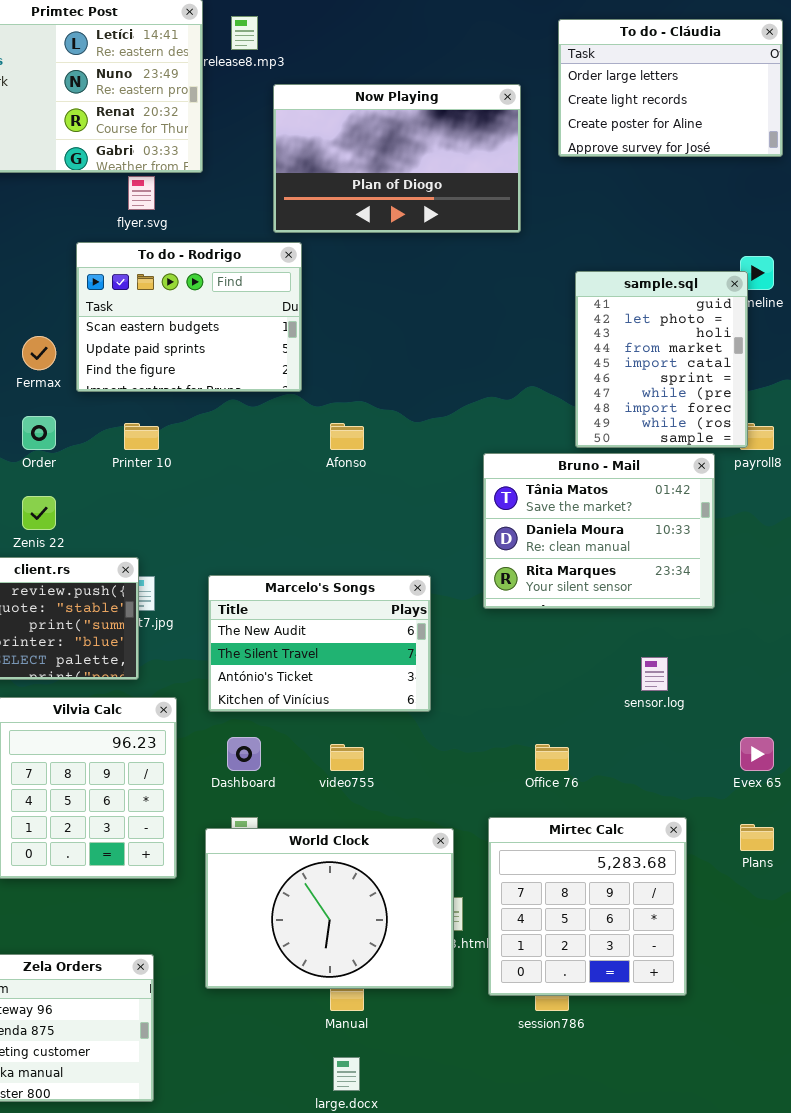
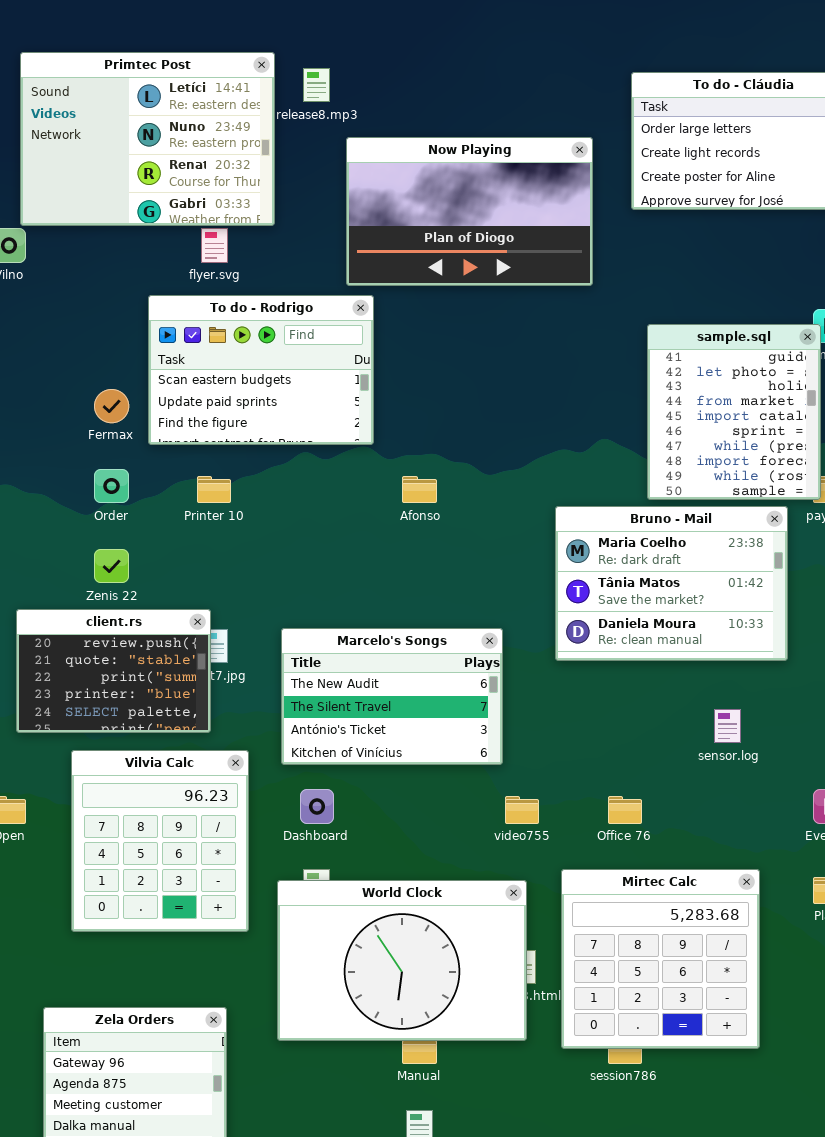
Bruno - Mail: [483,453,715,609] -> [555,506,788,661], scrolled up 1 row
video755: [330,744,364,771] -> [505,796,539,824], moved

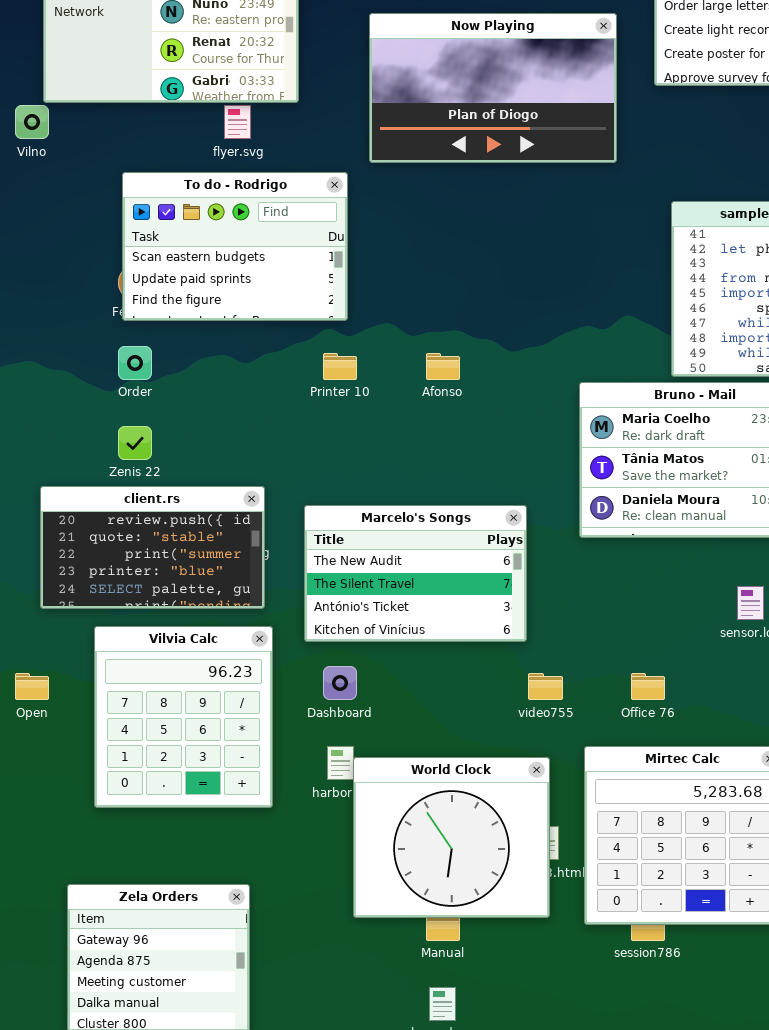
To do - Rodrigo: [148,295,374,445] -> [122,172,348,321], moved
Printer 10: [197,476,231,503] -> [323,353,357,380], moved
client.rs: [16,609,211,733] -> [40,486,265,609], resized
World Clock: [277,880,527,1041] -> [353,757,550,918], resized

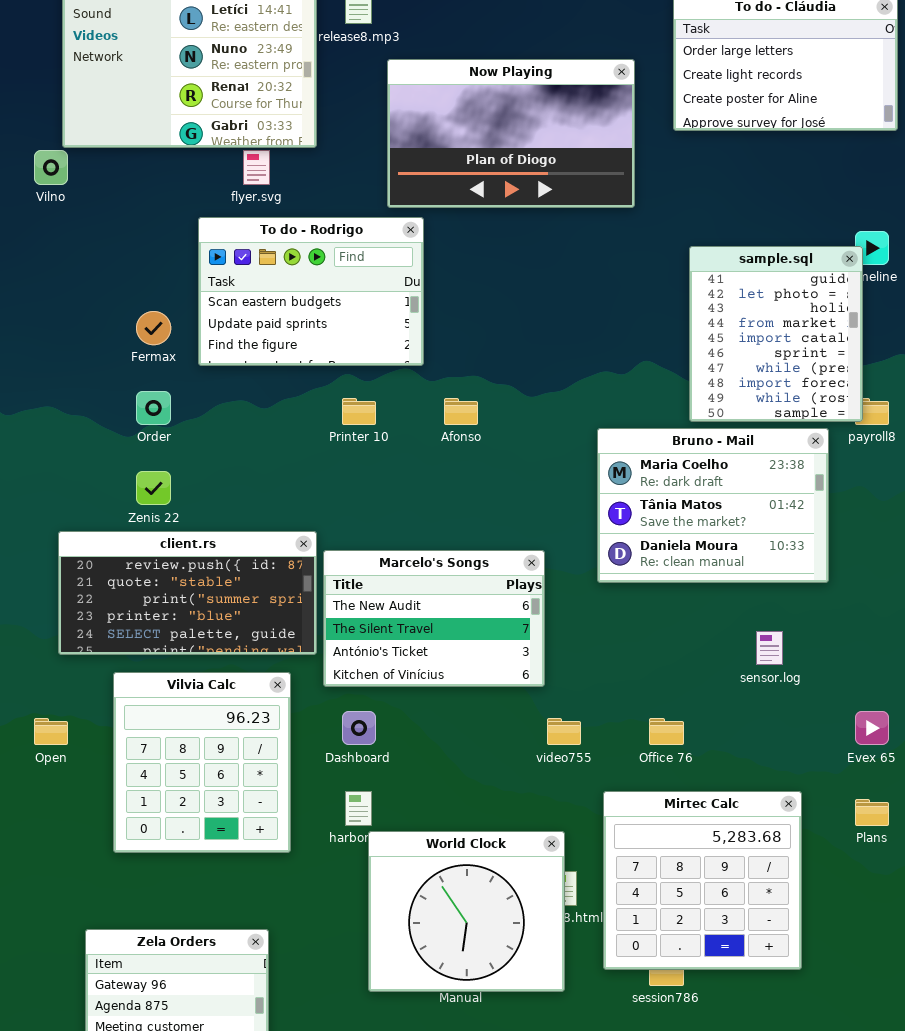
To do - Rodrigo: [122,172,348,321] -> [198,217,424,366], moved
client.rs: [40,486,265,609] -> [58,531,317,655], resized
World Clock: [353,757,550,918] -> [368,831,565,992], moved

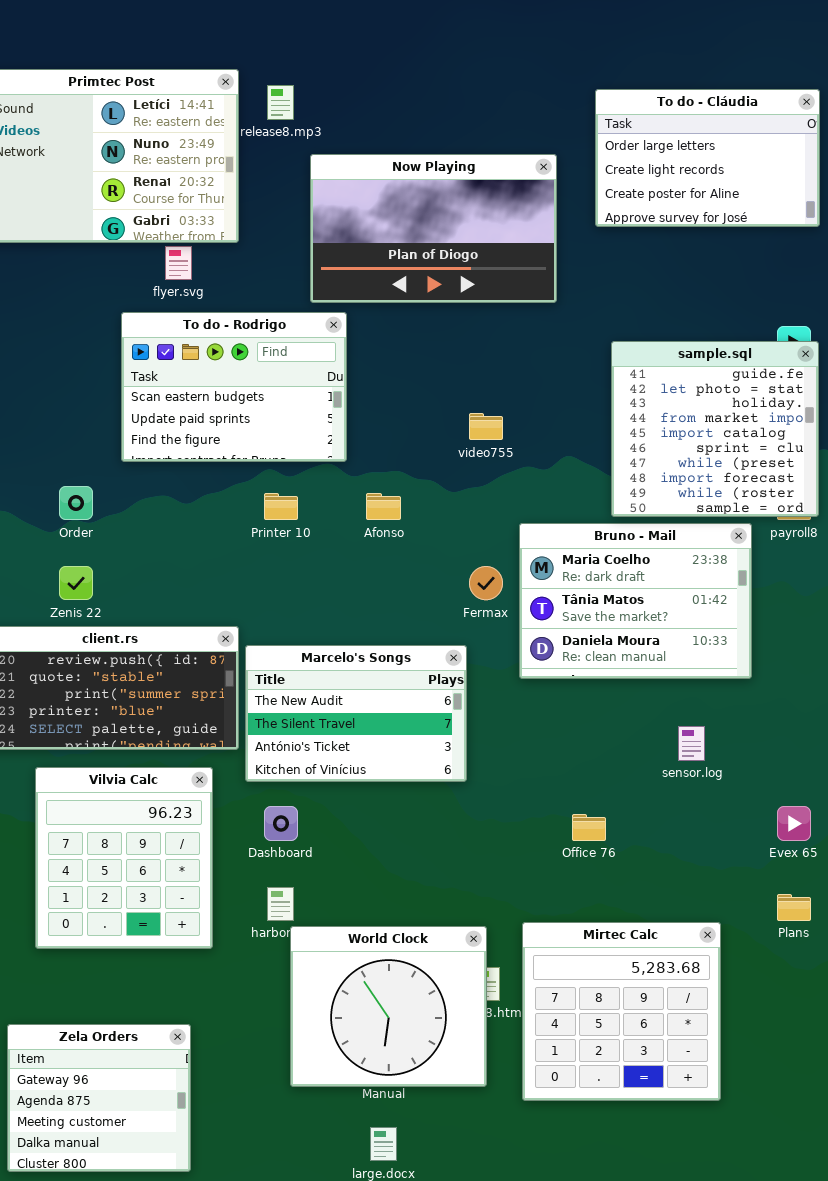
sample.sql: [689,246,863,422] -> [611,341,819,517], resized
Fermax: [136,311,171,345] -> [469,566,503,600], moved
video755: [547,718,581,745] -> [469,413,503,440], moved
Mirtec Calc: [603,791,802,970] -> [522,922,721,1101], moved

